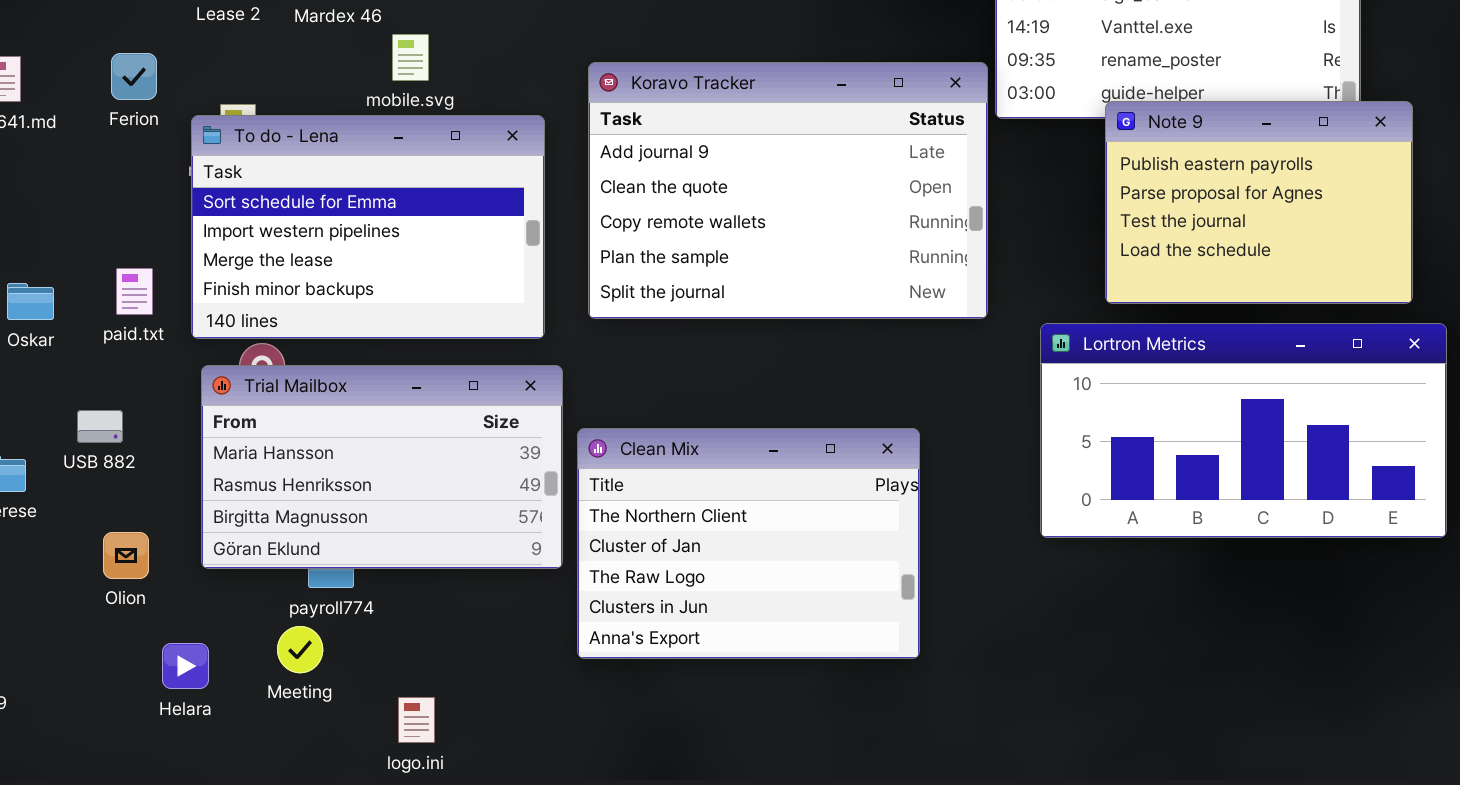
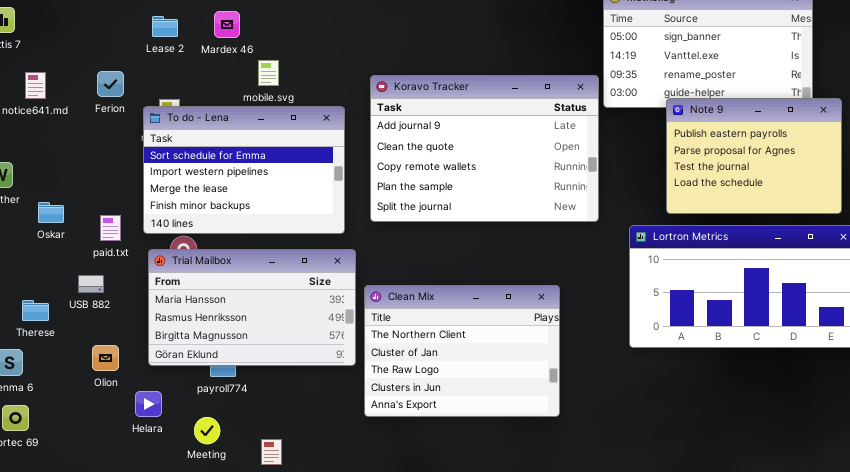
paid.txt: [116,268,153,315] -> [100,215,121,241], moved
Meeting: [277,626,323,673] -> [194,417,220,444], moved
Helara: [162,643,209,689] -> [135,391,162,417], moved

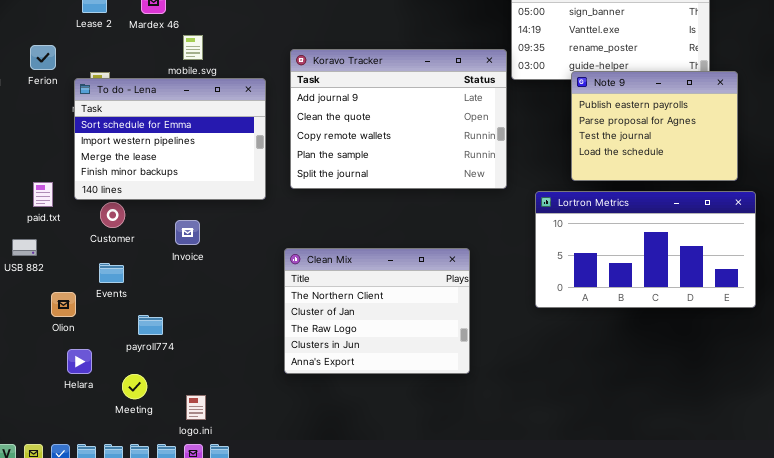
Trial Mailbox: [148,249,356,366] -> none, closed
Olion: [92,345,119,371] -> [51,292,76,317], moved

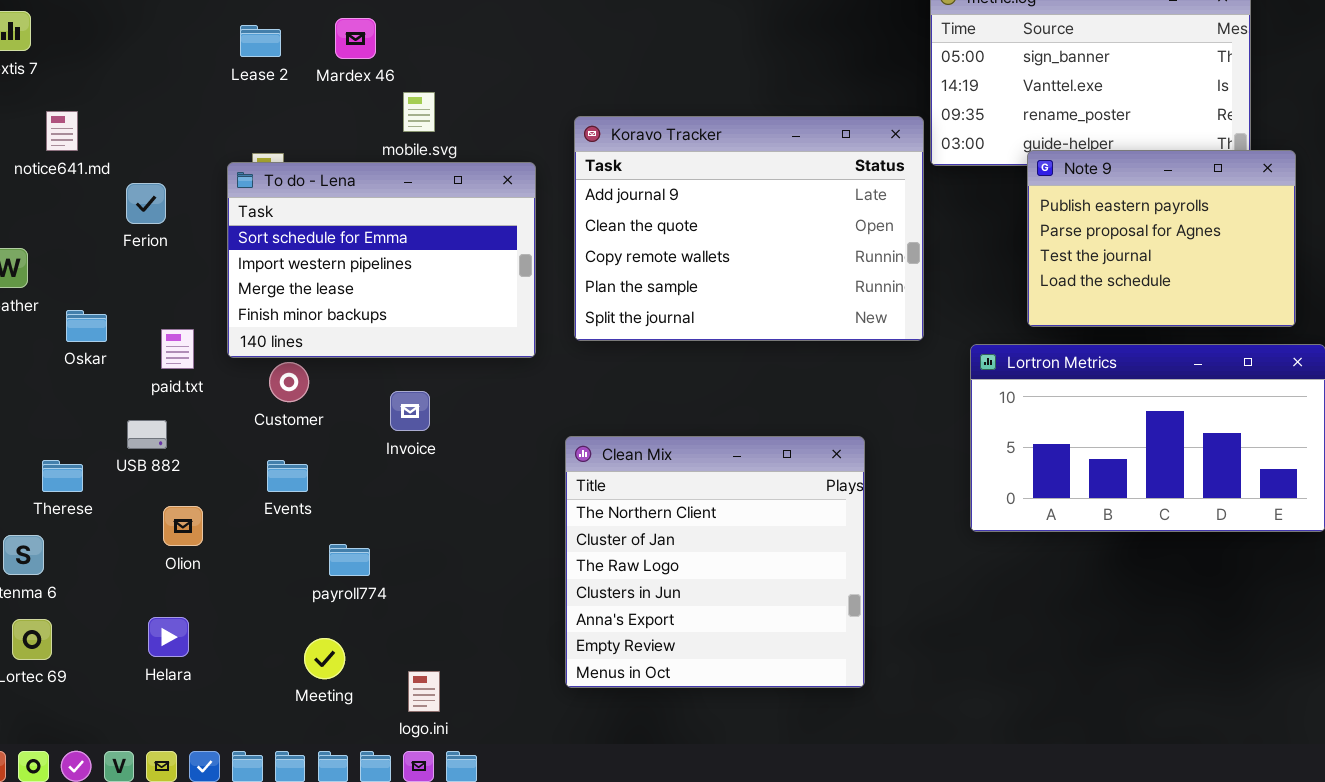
Ferion: [30,45,56,70] -> [126,183,166,224], moved
Clean Mix: [284,248,470,374] -> [565,436,865,688], resized
Olion: [51,292,76,317] -> [163,506,203,546], moved
Helara: [67,349,92,374] -> [148,617,189,657], moved

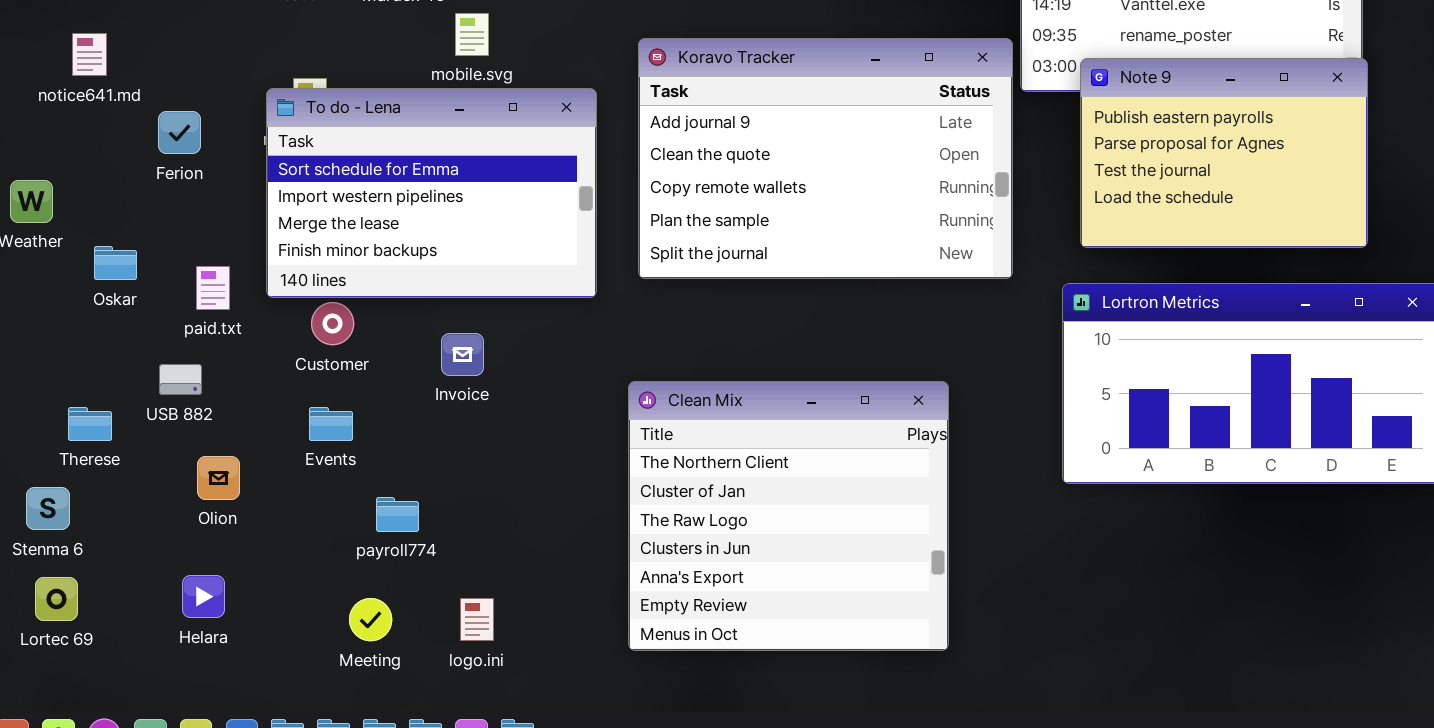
Note 9: [1027,150,1296,327] -> [1080,58,1368,248], moved
logo.ini: [408,671,440,712] -> [460,598,494,641], moved

